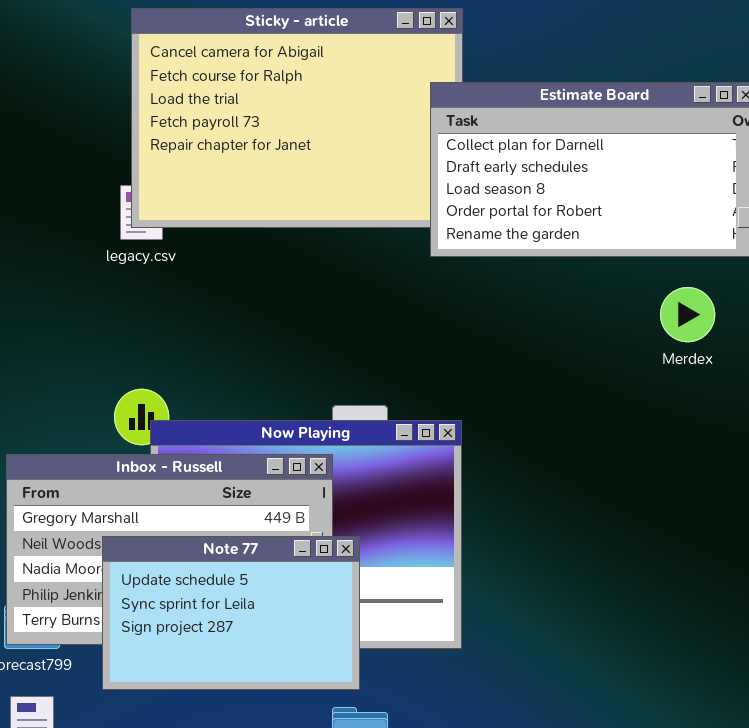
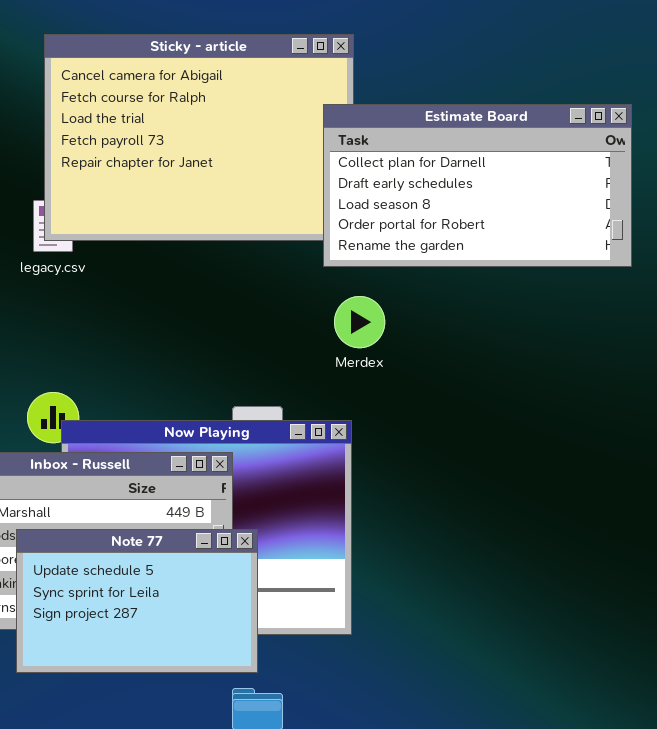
Merdex: [660,287,715,342] -> [334,296,385,348], moved

